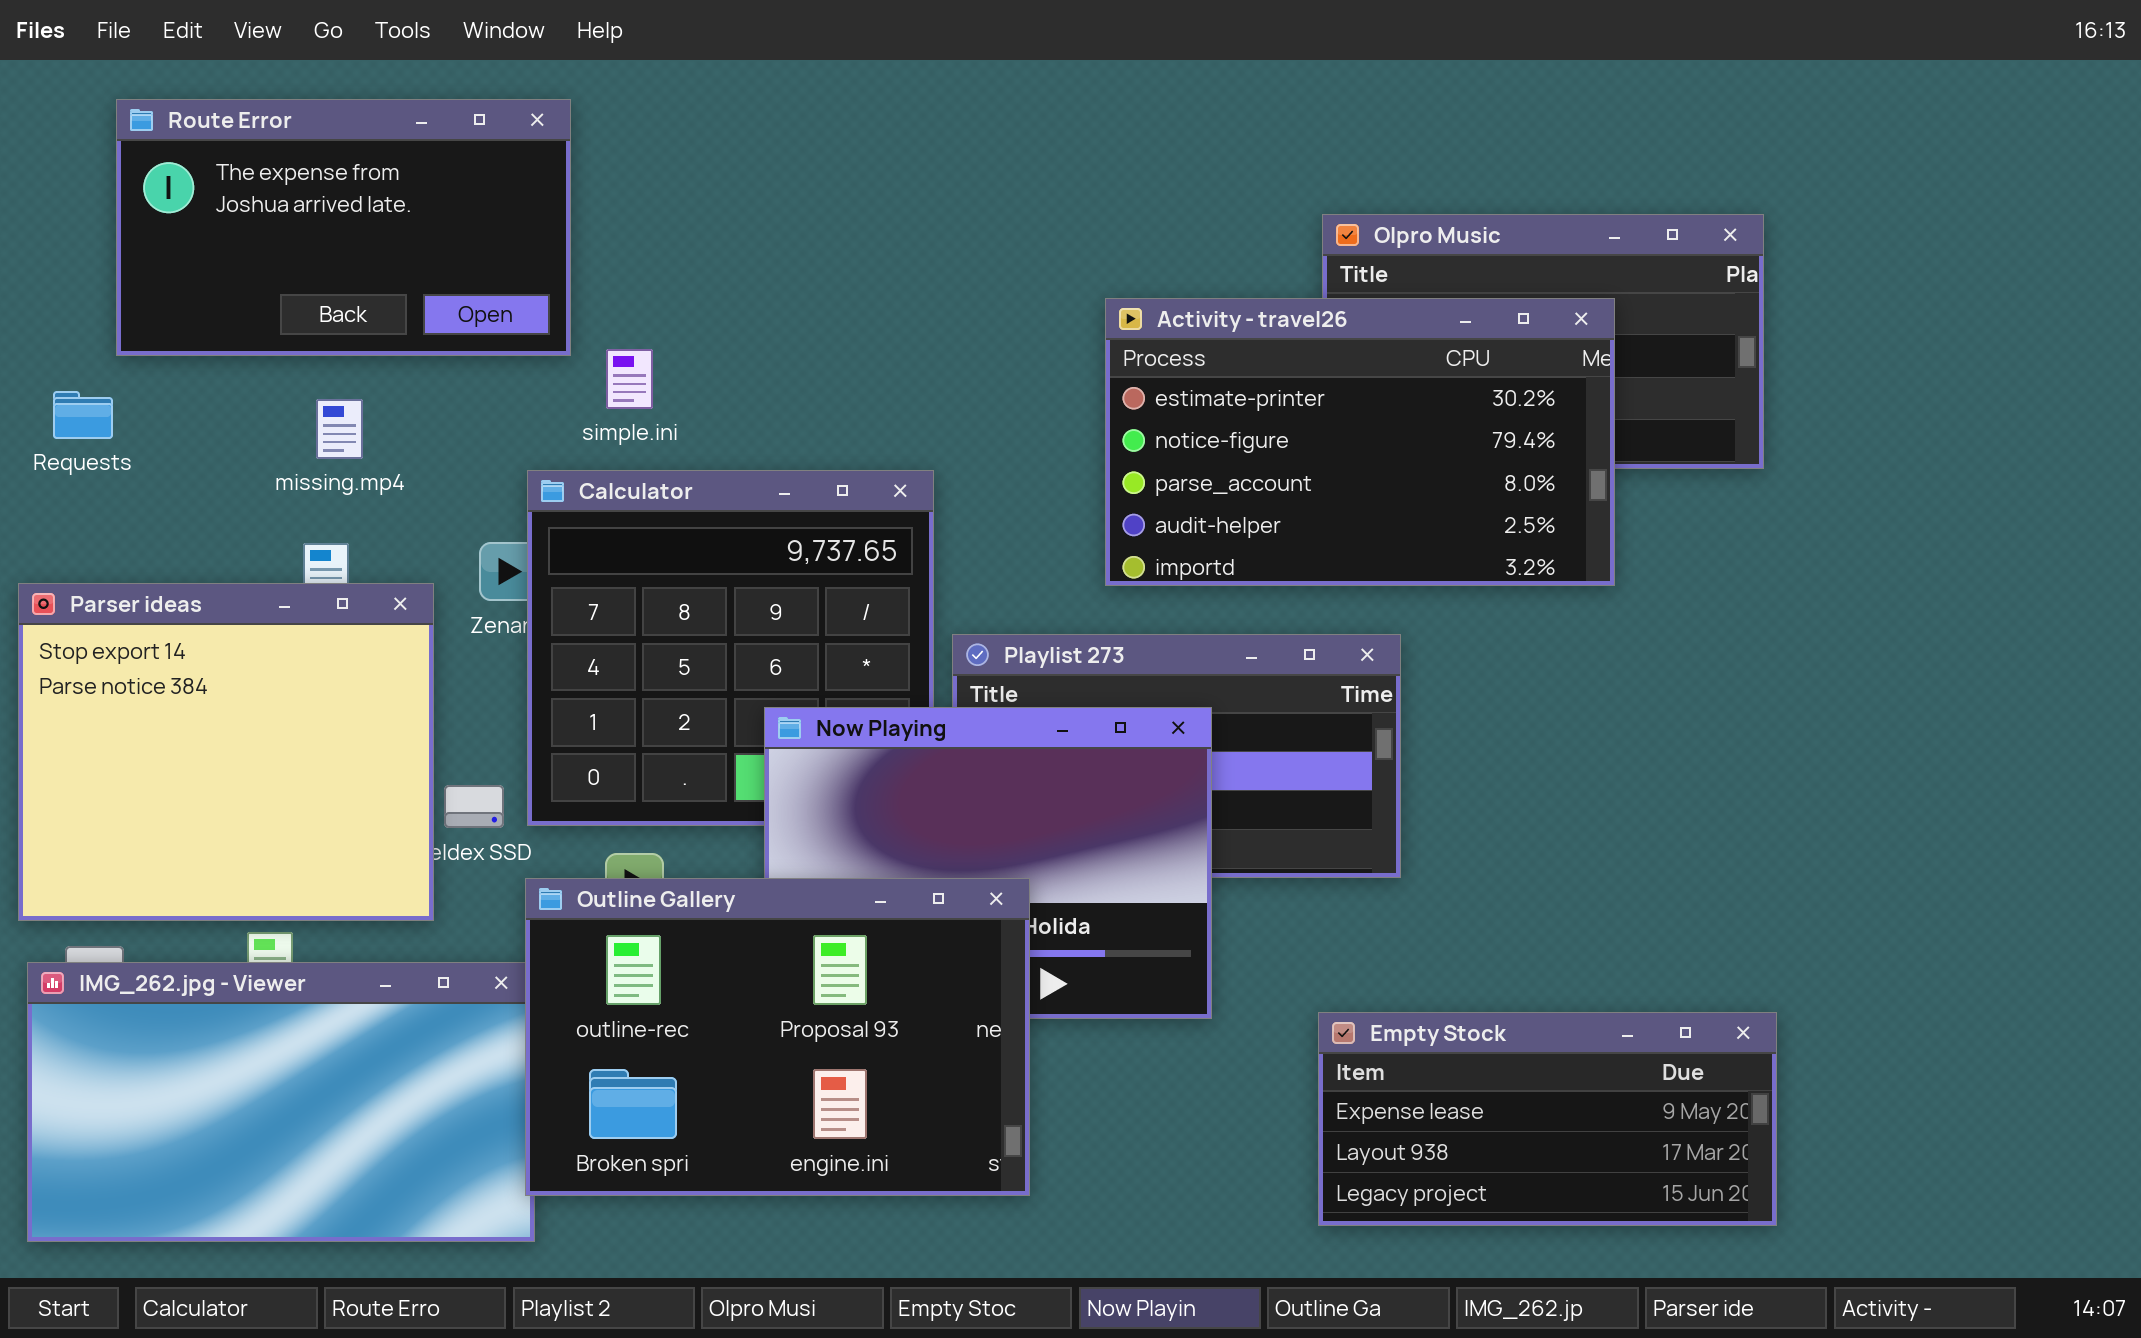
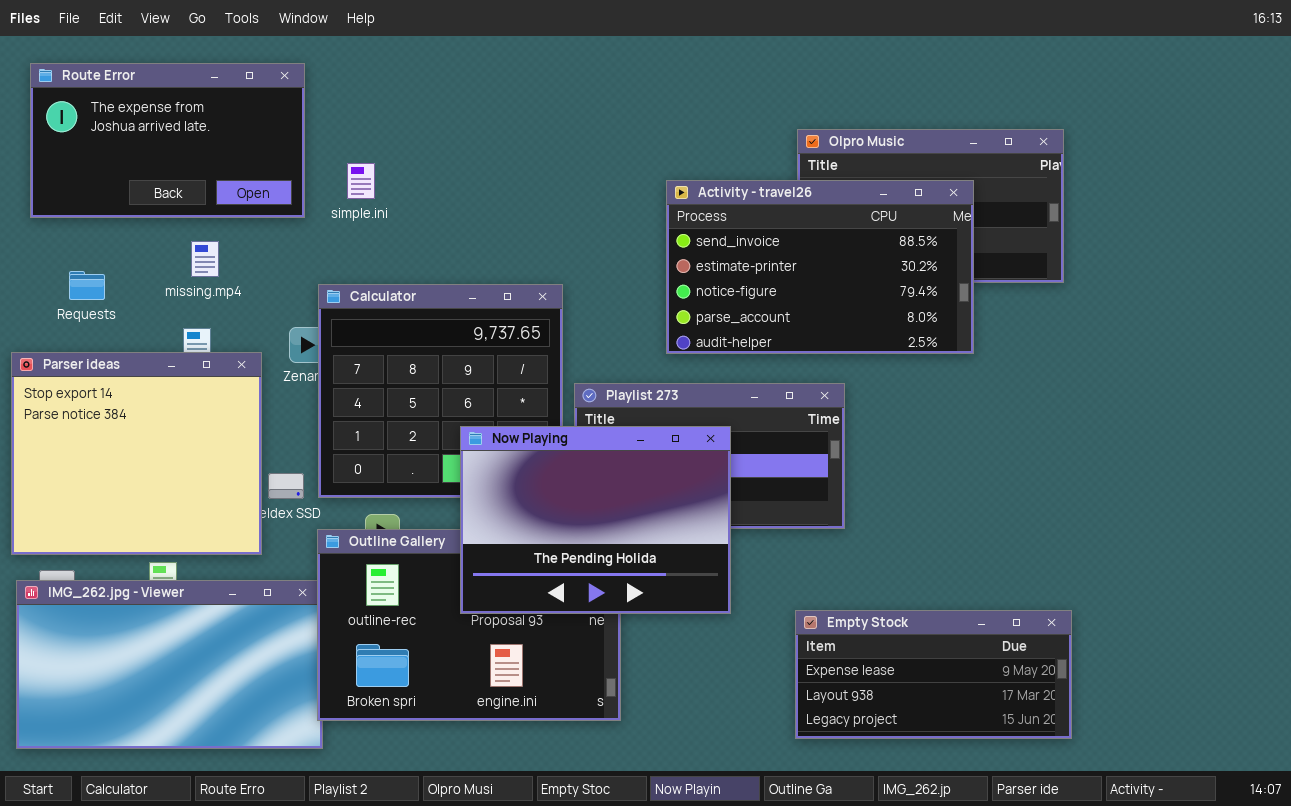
Route Error: [116,99,571,356] -> [30,63,305,218], moved
Activity - travel26: [1105,298,1615,586] -> [666,180,974,354], scrolled up 1 row
simple.ini: [606,349,653,409] -> [347,163,375,199], moved
Requests: [53,391,113,439] -> [69,271,105,300], moved
Now Playing: [764,707,1212,1019] -> [460,426,731,614], raised

